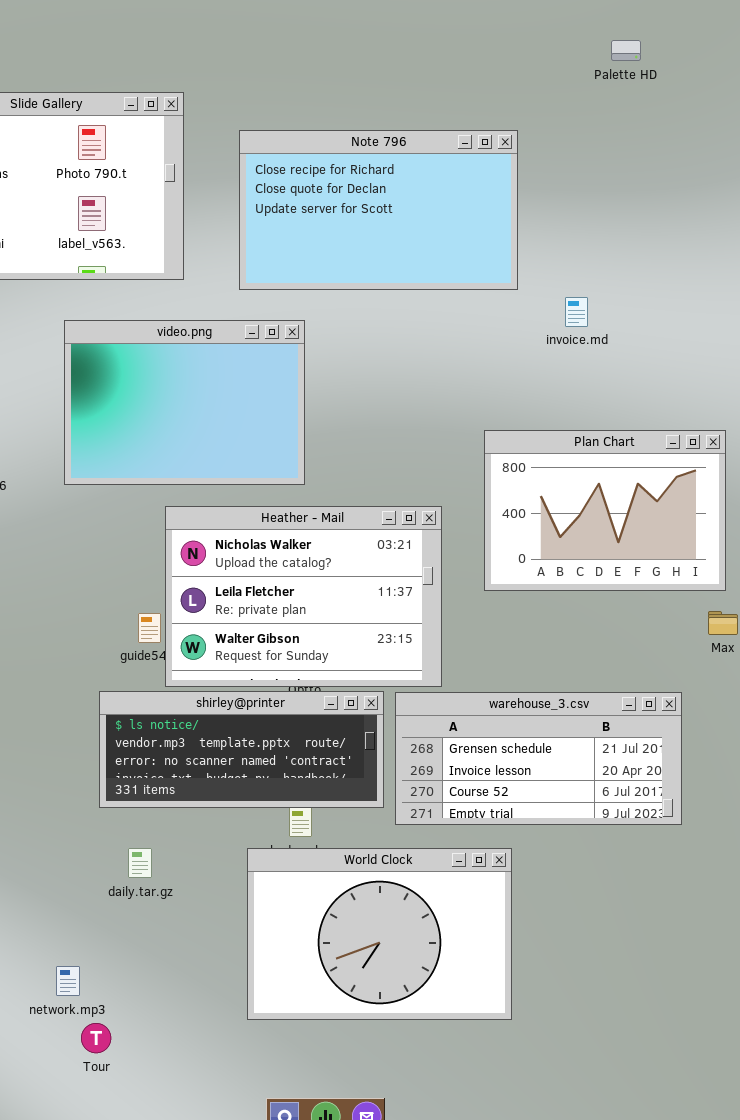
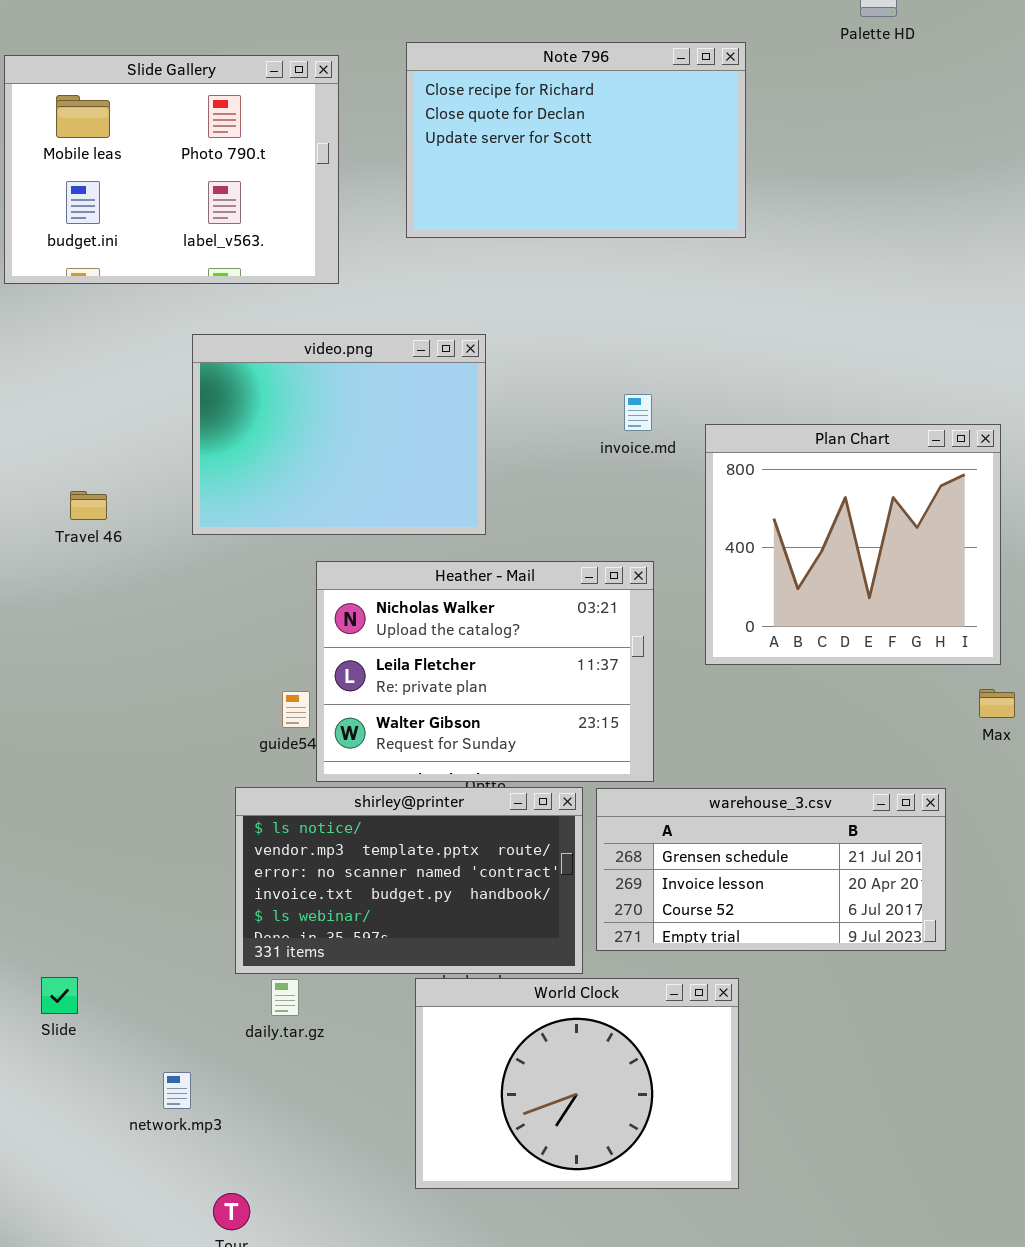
Note 796: [239,130,518,290] -> [406,42,746,238], moved
invoice.md: [565,297,588,327] -> [624,394,652,431], moved
Plan Chart: [484,430,726,591] -> [705,424,1001,665], resized
shirley@printer: [99,691,384,808] -> [235,787,583,974], resized
network.mp3: [56,966,80,996] -> [163,1072,191,1109], moved

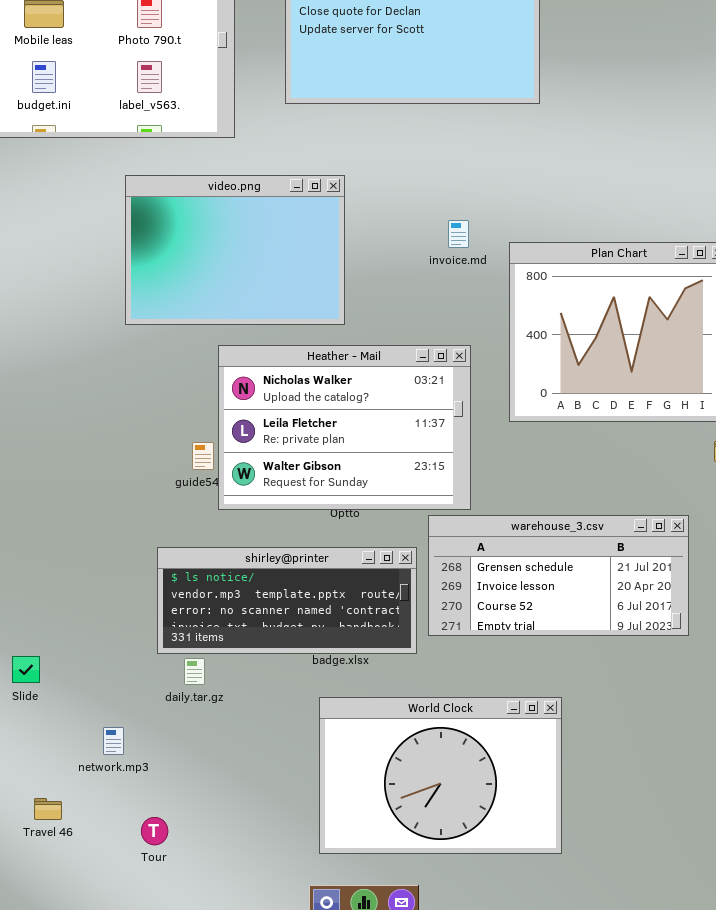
Travel 46: [70,491,107,520] -> [34,798,62,820], moved
shirley@printer: [235,787,583,974] -> [157,547,417,654], resized
World Clock: [415,978,739,1189] -> [319,697,562,854], moved

